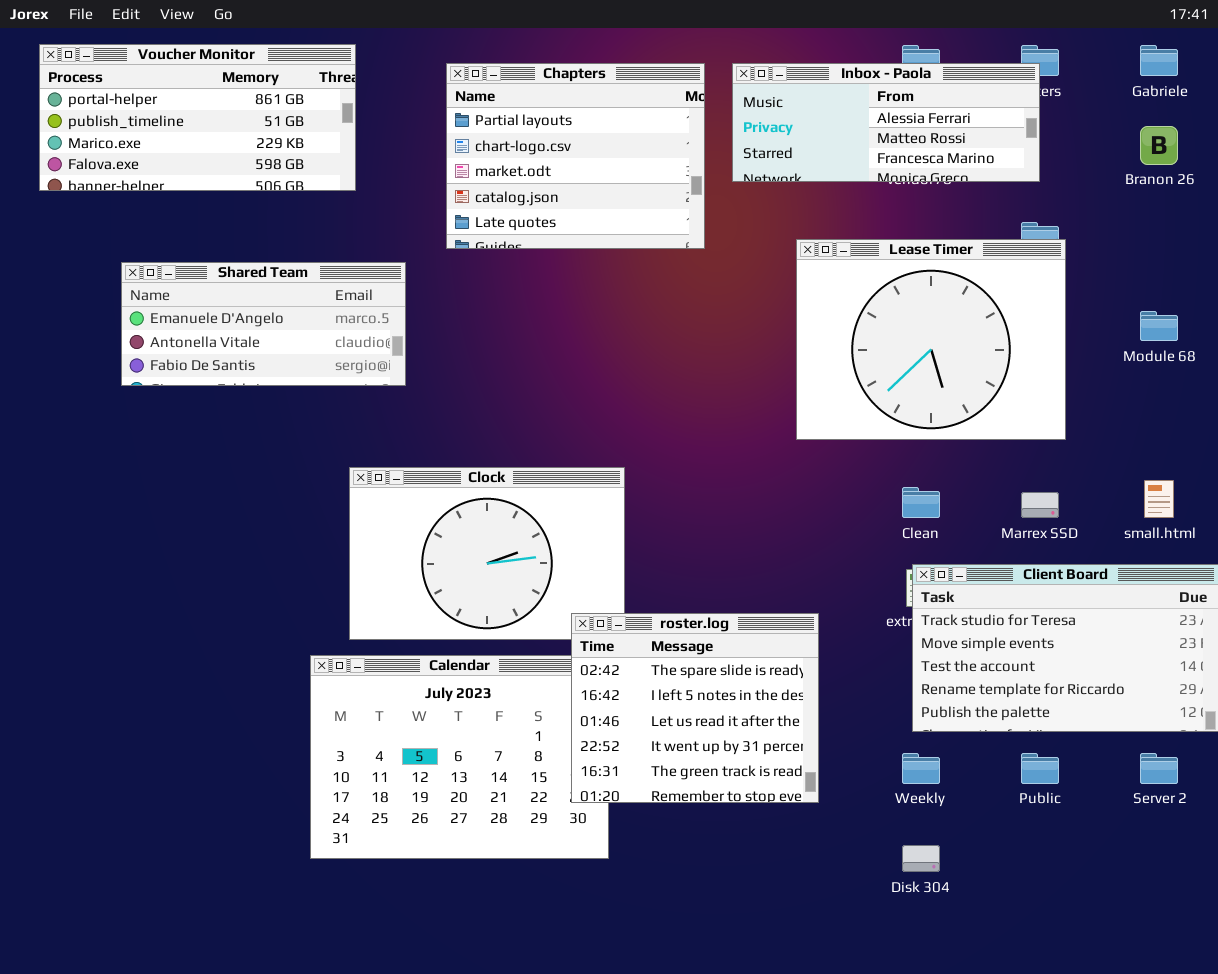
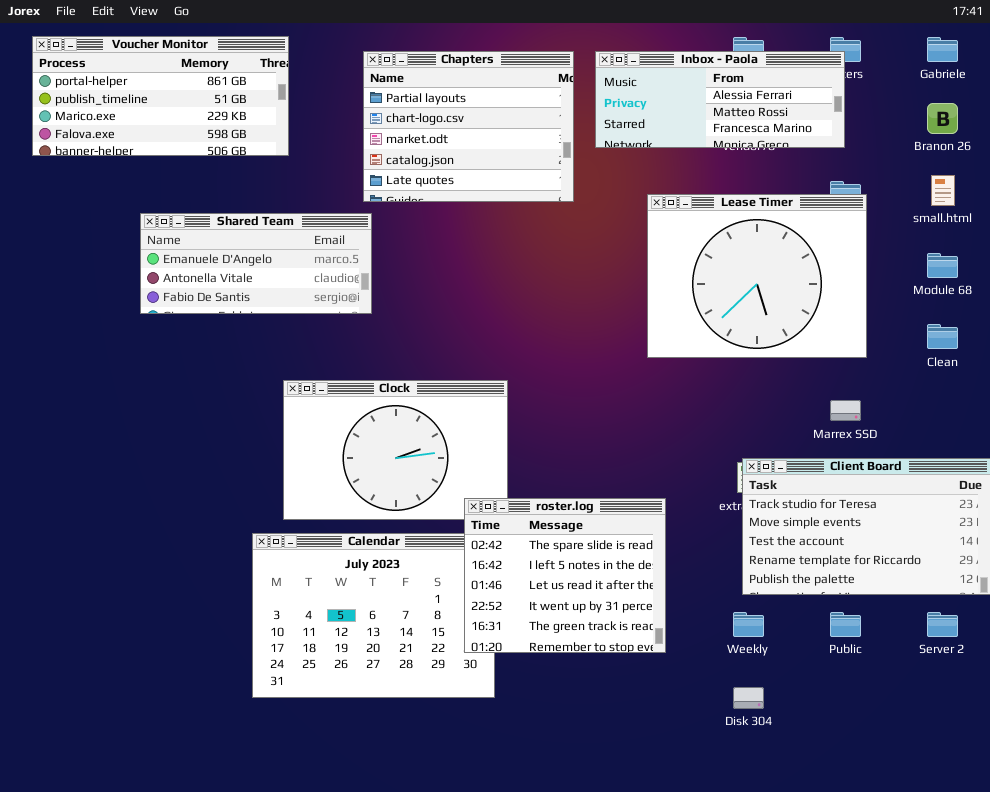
Shared Team: [121,262,406,386] -> [140,213,372,314], moved
small.html: [1144,480,1174,518] -> [931,175,955,206], moved
Clean: [902,487,940,518] -> [927,324,958,349], moved

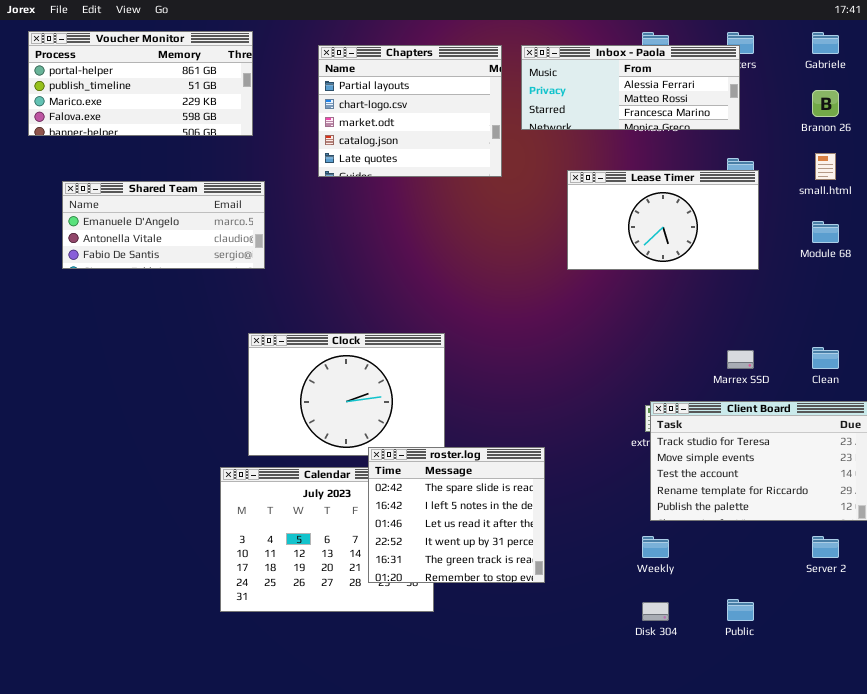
Lease Timer: [647,194,867,358] -> [567,170,759,270], resized
Shared Team: [140,213,372,314] -> [62,181,265,269], moved
Clean: [927,324,958,349] -> [812,347,839,369], moved
roster.log: [464,498,666,653] -> [368,447,545,583], moved
Public: [830,612,861,637] -> [727,599,754,621], moved

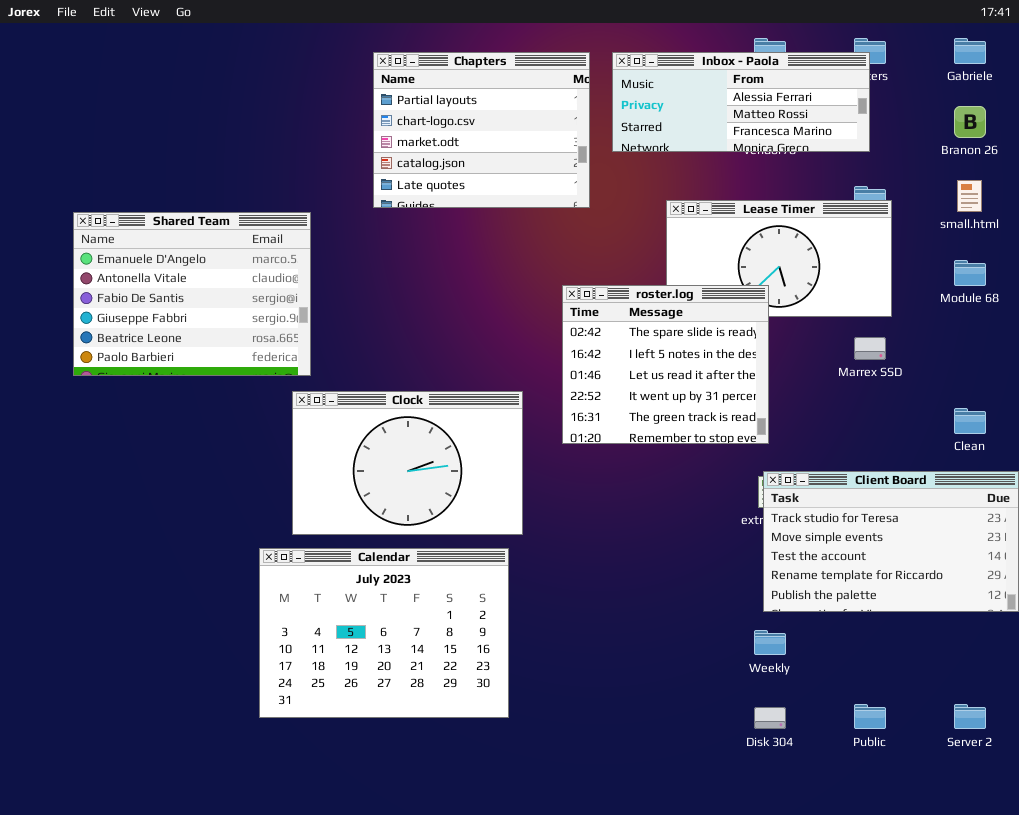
Voucher Monitor: [28,31,253,136] -> none, closed
Shared Team: [62,181,265,269] -> [73,212,311,376], resized
Marrex SSD: [727,350,754,369] -> [854,337,886,360], moved
roster.log: [368,447,545,583] -> [562,285,769,444], moved
Server 2: [812,536,839,558] -> [954,704,986,729], moved

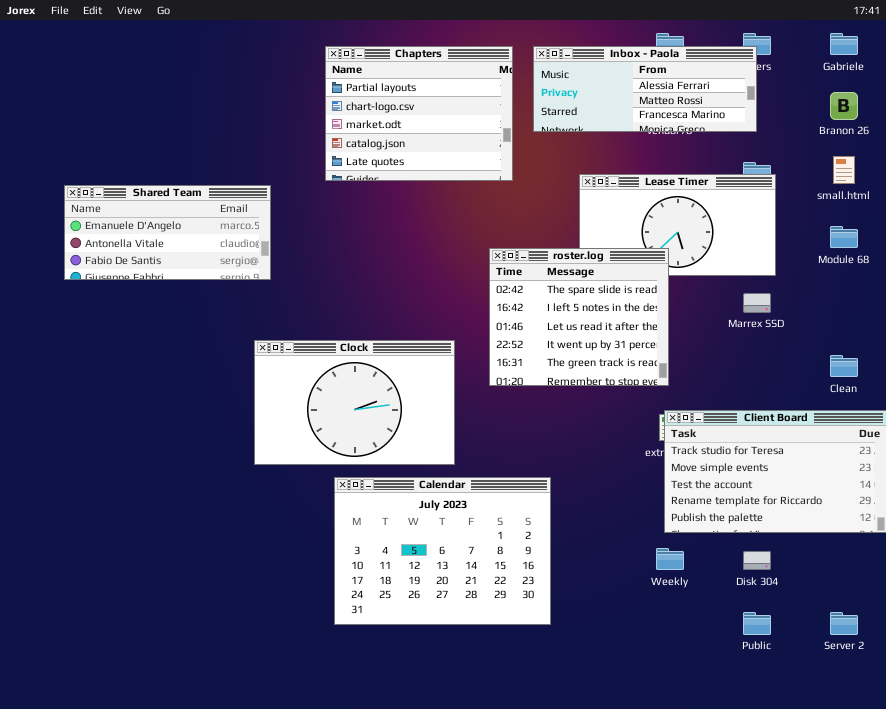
Shared Team: [73,212,311,376] -> [64,185,271,280], resized
Calendar: [259,548,509,718] -> [334,477,551,625], moved
Disk 304: [754,707,786,729] -> [743,551,771,570], moved

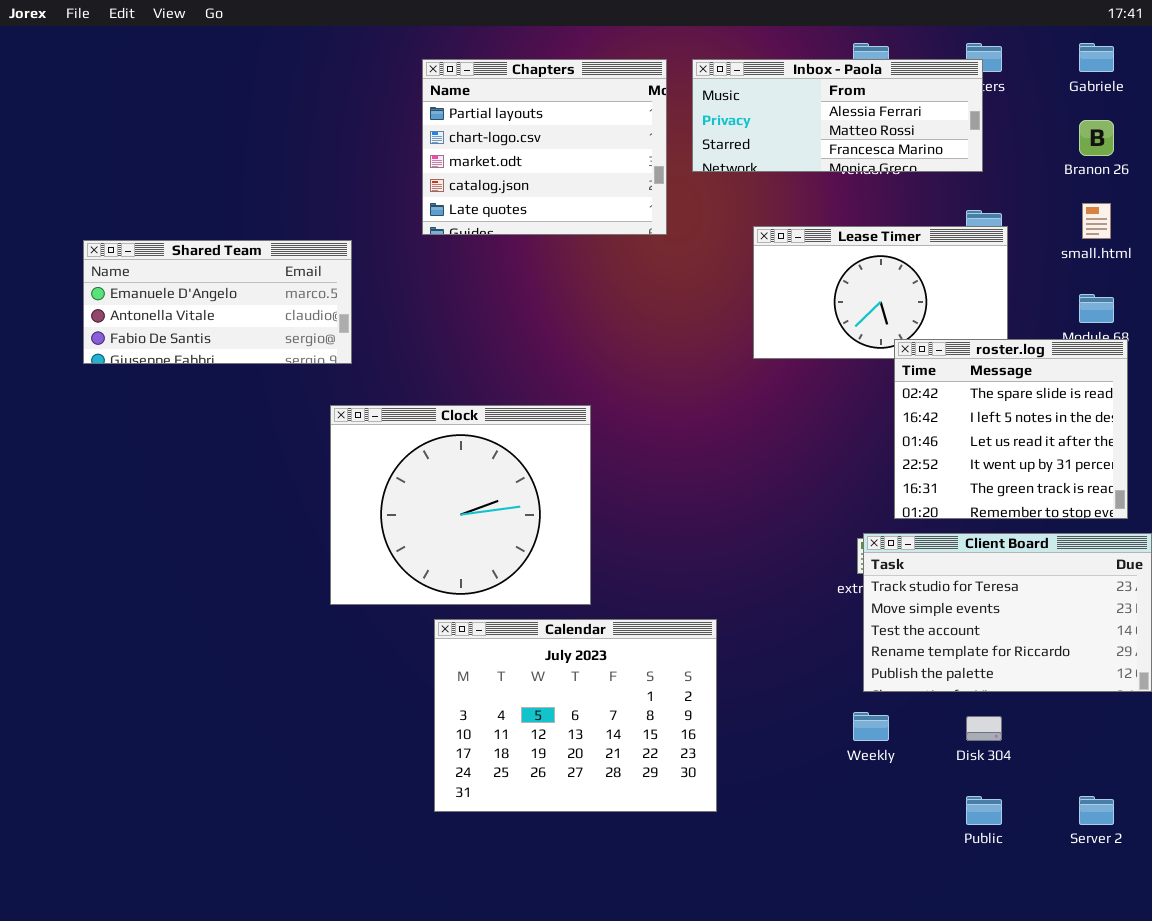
roster.log: [489,248,669,386] -> [894,339,1128,519], moved
Clock: [254,340,455,465] -> [330,405,591,605], resized

